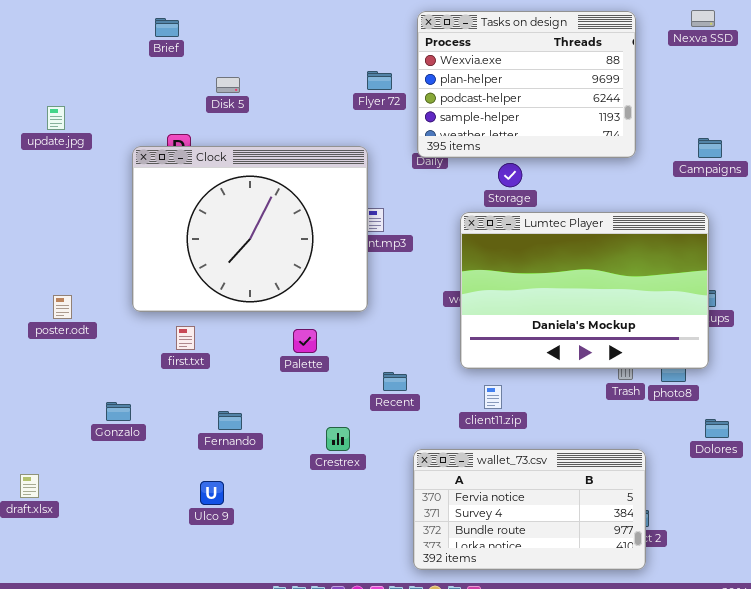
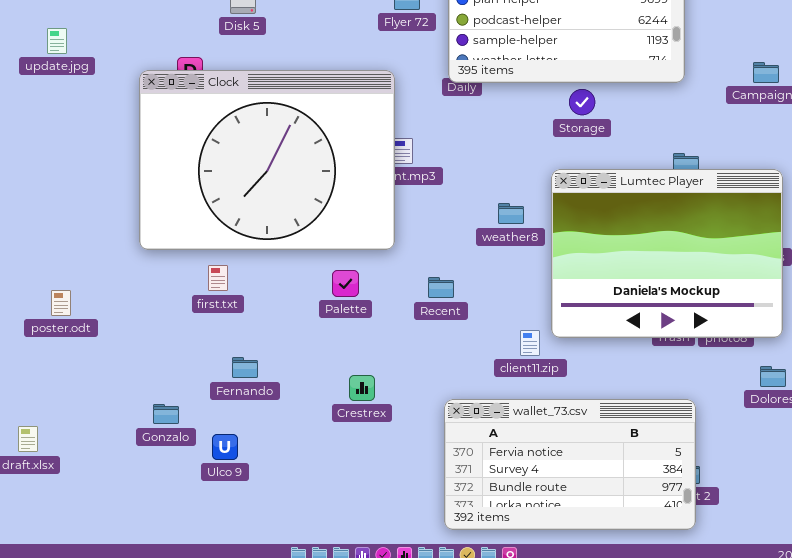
Storage: [498,163,522,187] -> [569,89,595,115], moved
Lumtec Player: [460,212,709,369] -> [551,169,783,338], moved, resized
poster.odt: [53,295,72,319] -> [51,290,71,316], moved
first.txt: [176,326,195,350] -> [208,265,228,291], moved
Palette: [293,329,317,353] -> [332,270,359,297], moved
Recent: [383,372,407,391] -> [428,277,454,298], moved
Gonzalo: [106,402,131,421] -> [153,404,179,424], moved

